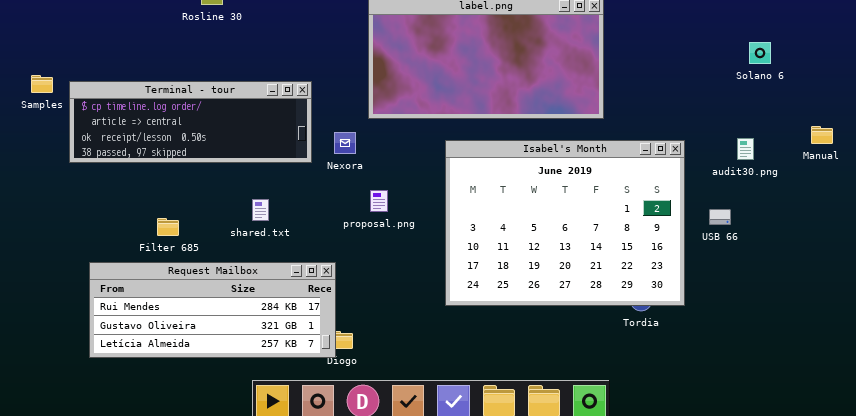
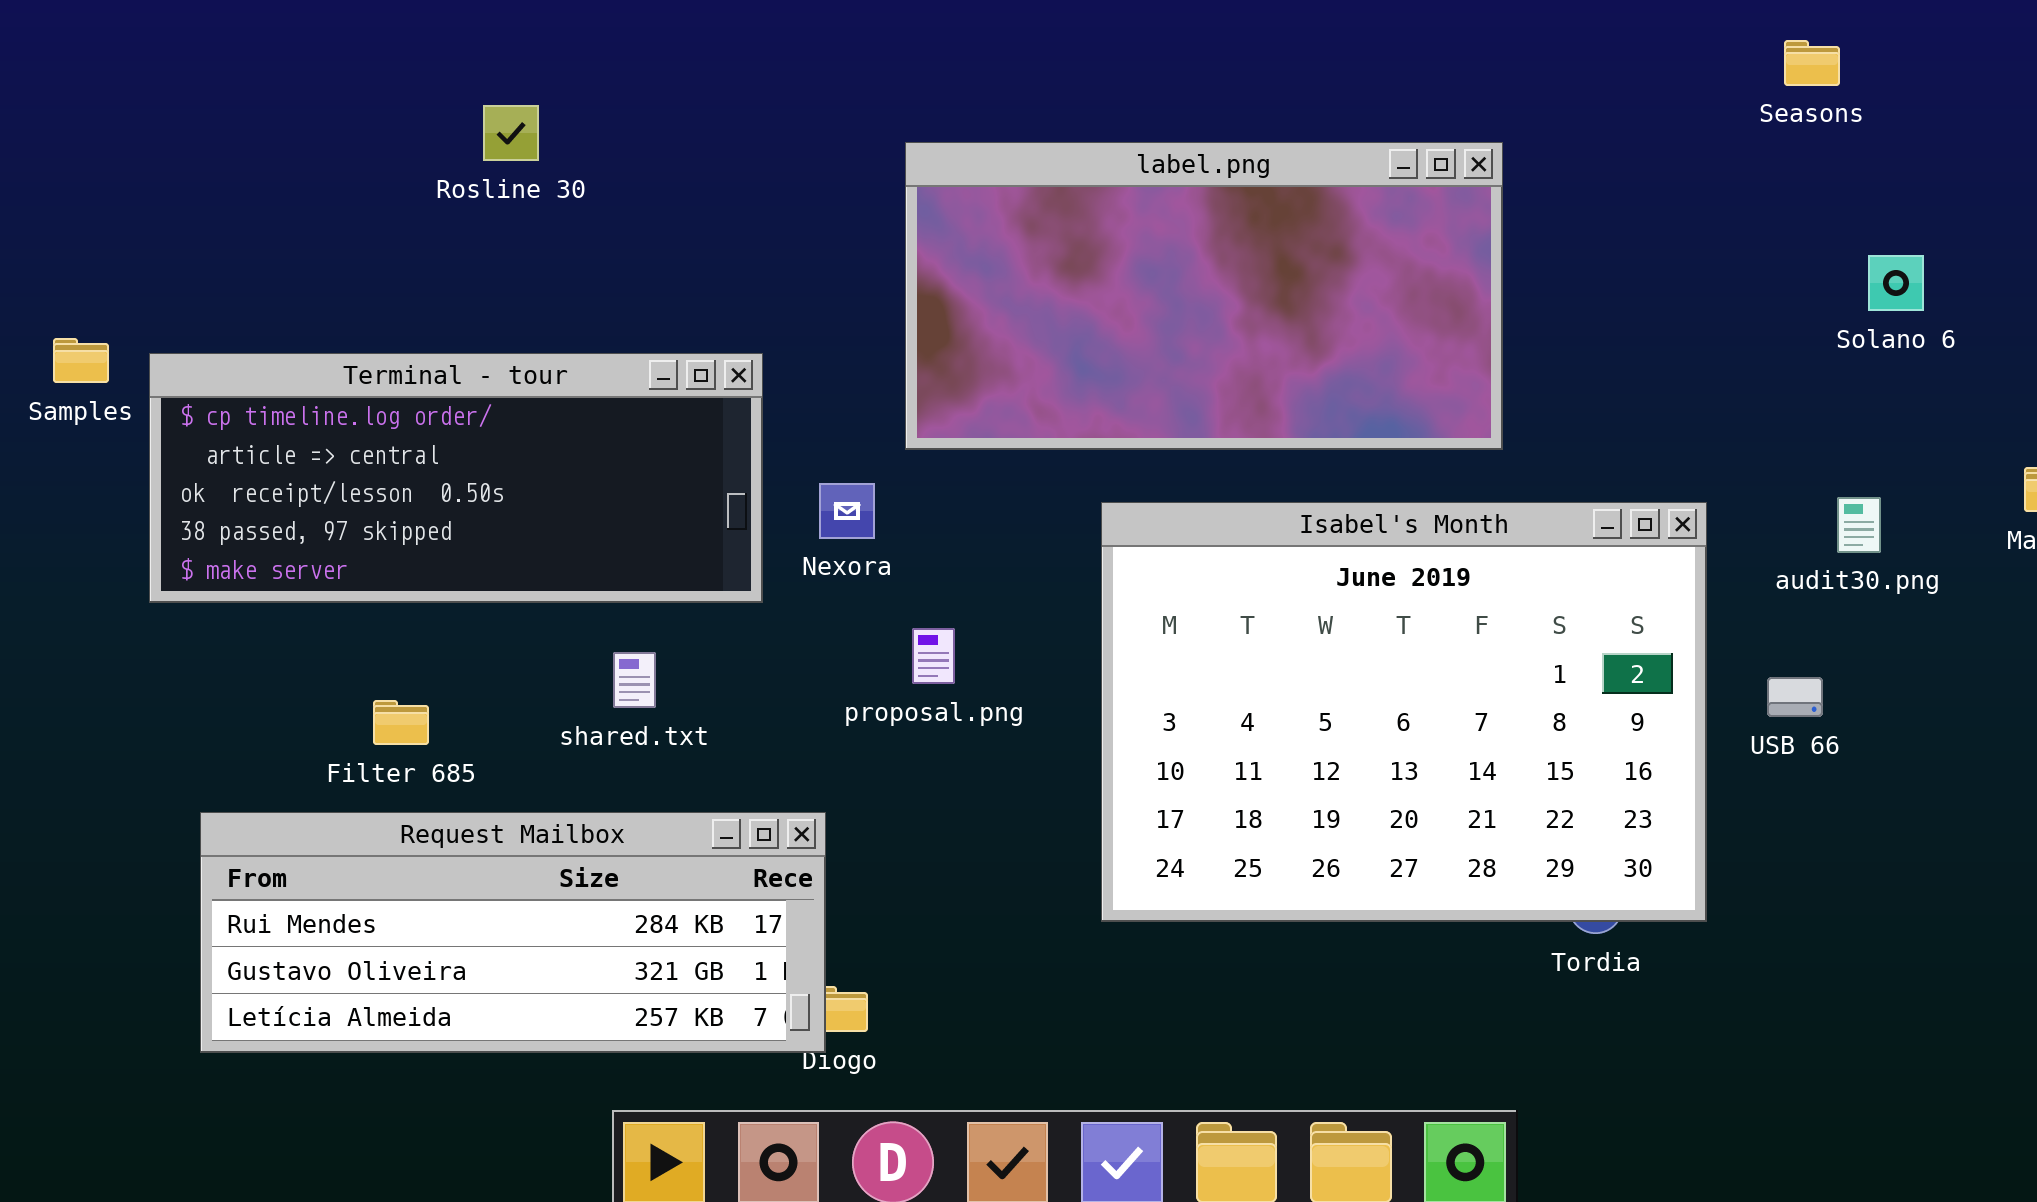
Terminal - tour: [69,81,312,163] -> [149,353,763,603], resized

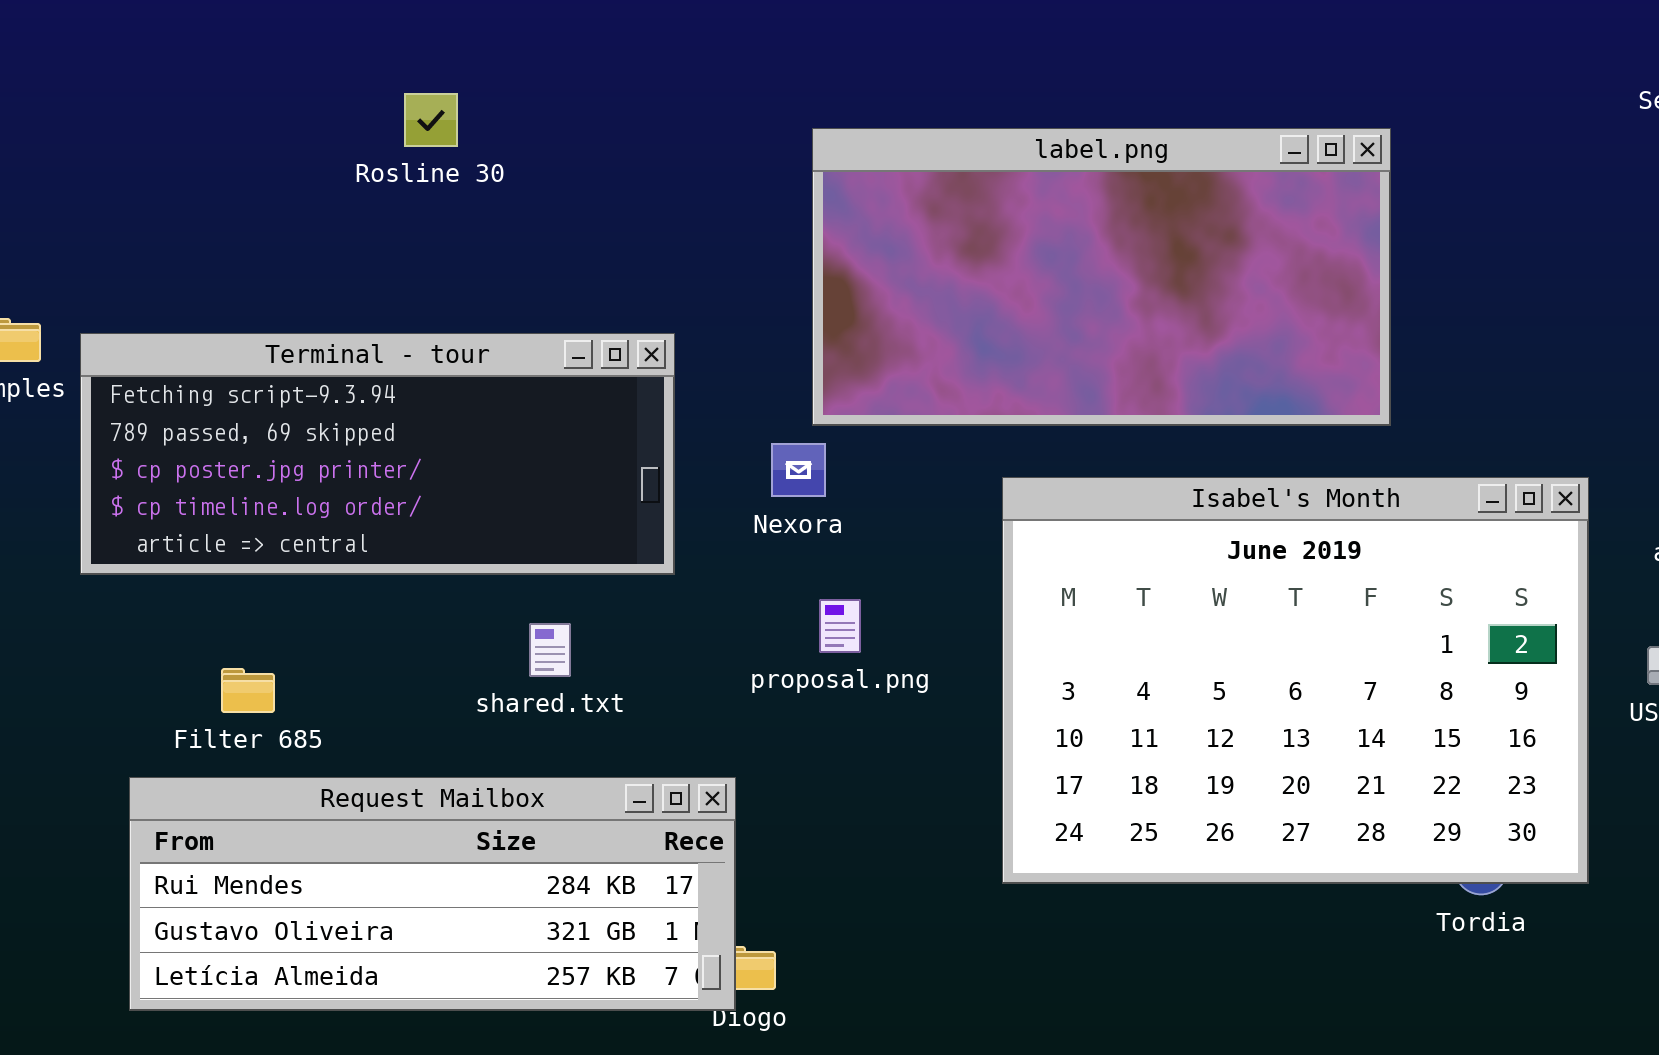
Terminal - tour: [149,353,763,603] -> [80,333,675,575], scrolled up 3 rows
Nexora: [819,483,875,539] -> [771,443,826,497], moved
Filter 685: [373,700,429,745] -> [221,668,275,713], moved

